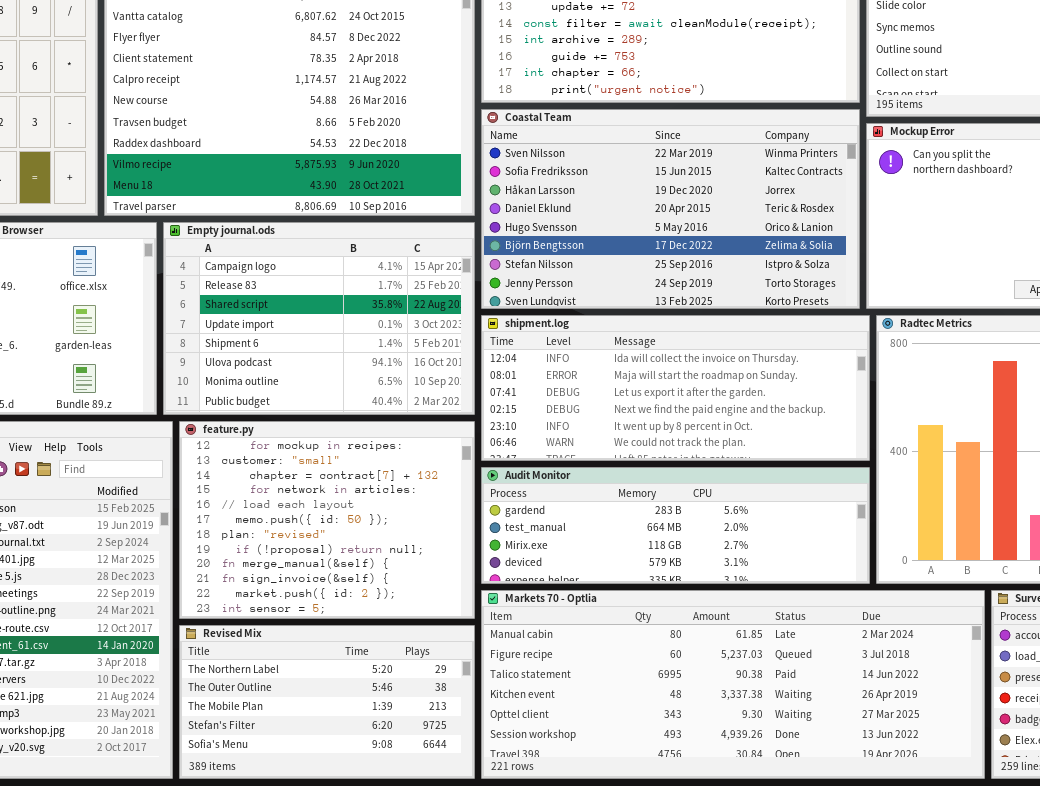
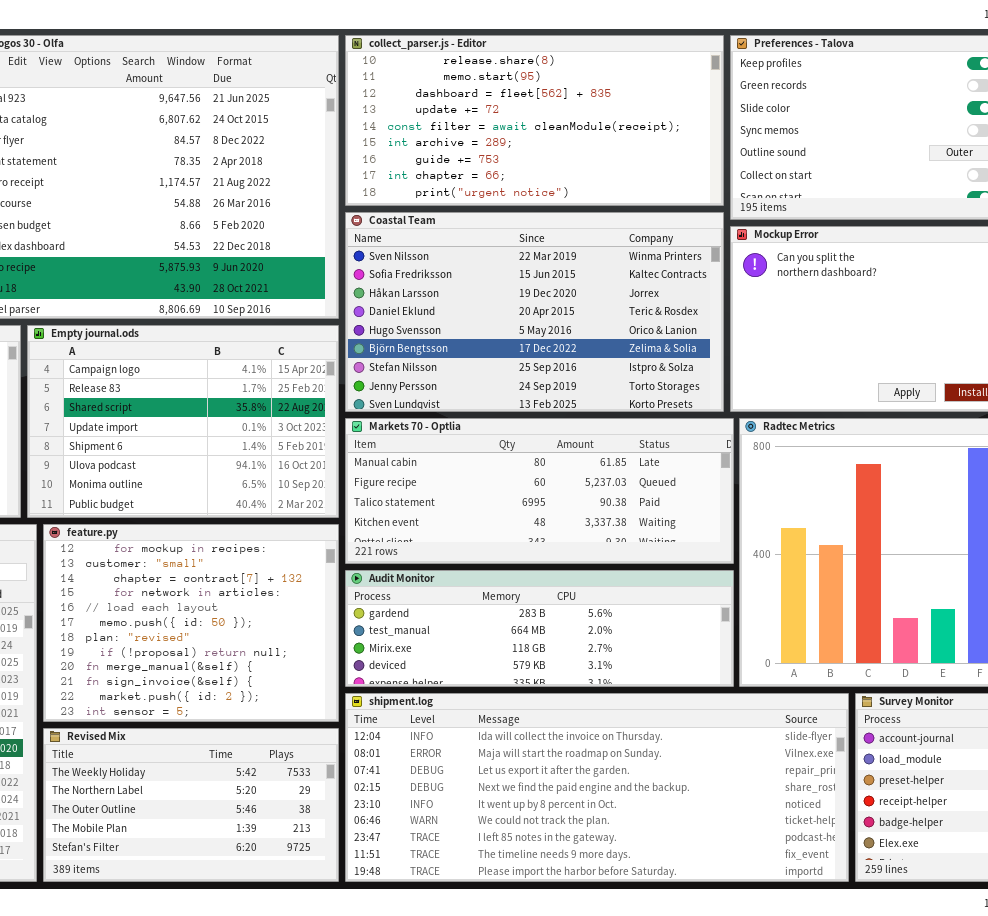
shipment.log: [481,315,870,461] -> [345,693,849,882], moved, resized
Markets 70 - Optlia: [481,590,985,779] -> [345,418,734,564], moved, resized
Revised Mix: [179,625,475,779] -> [43,728,339,882], scrolled up 1 row

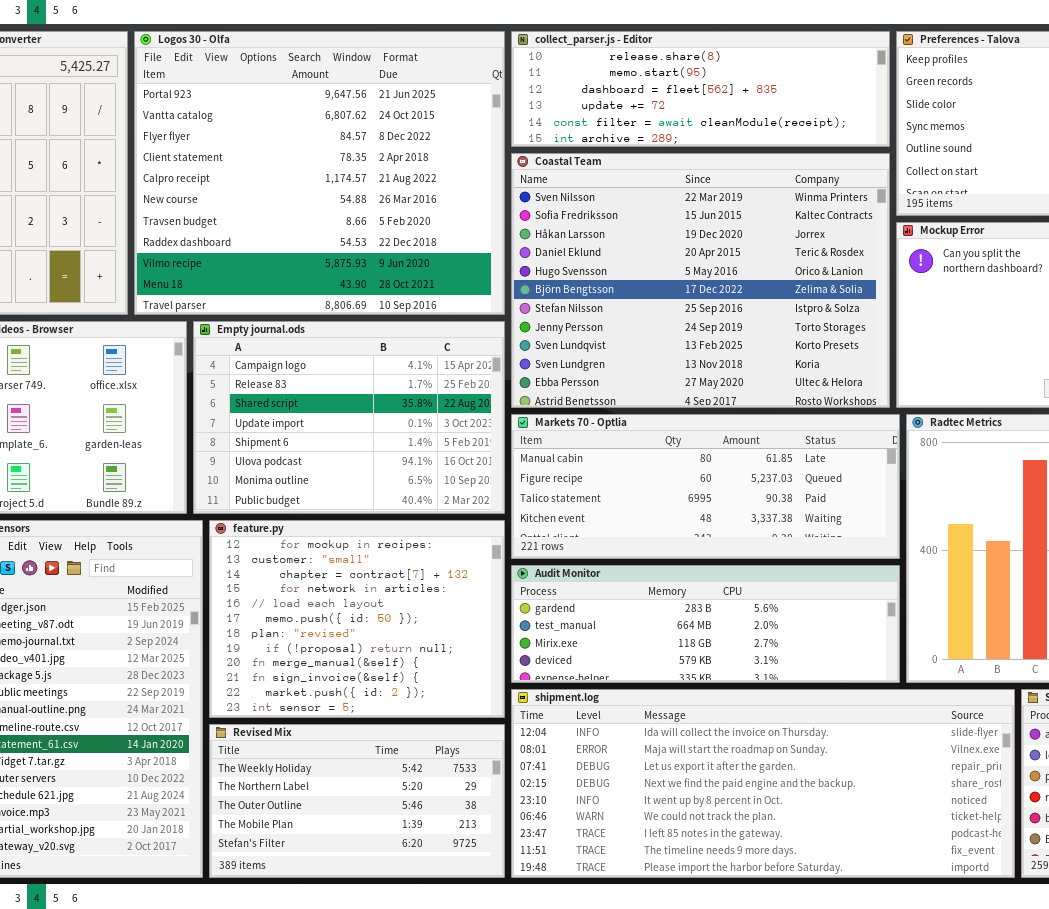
collect_parser.js - Editor: [345,35,724,206] -> [511,31,890,147], resized
Coastal Team: [345,212,724,412] -> [511,153,890,408], resized

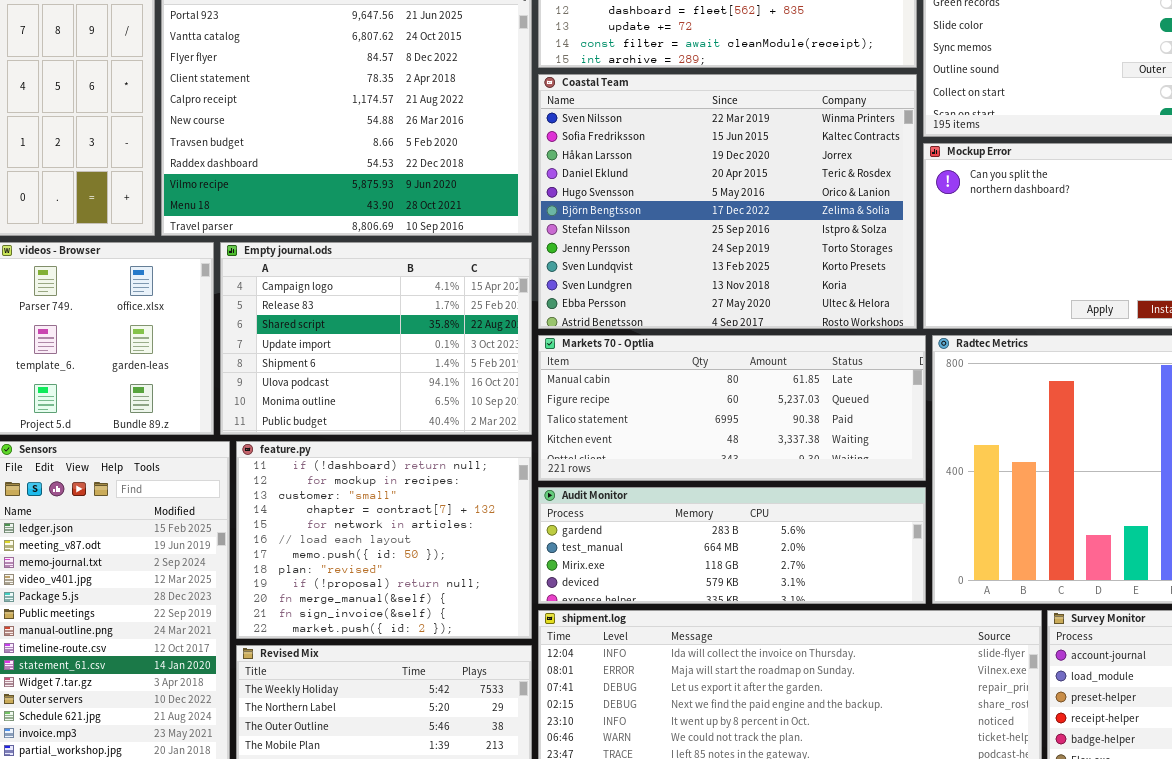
feature.py: [209,520,505,718] -> [236,441,532,639], scrolled up 1 row

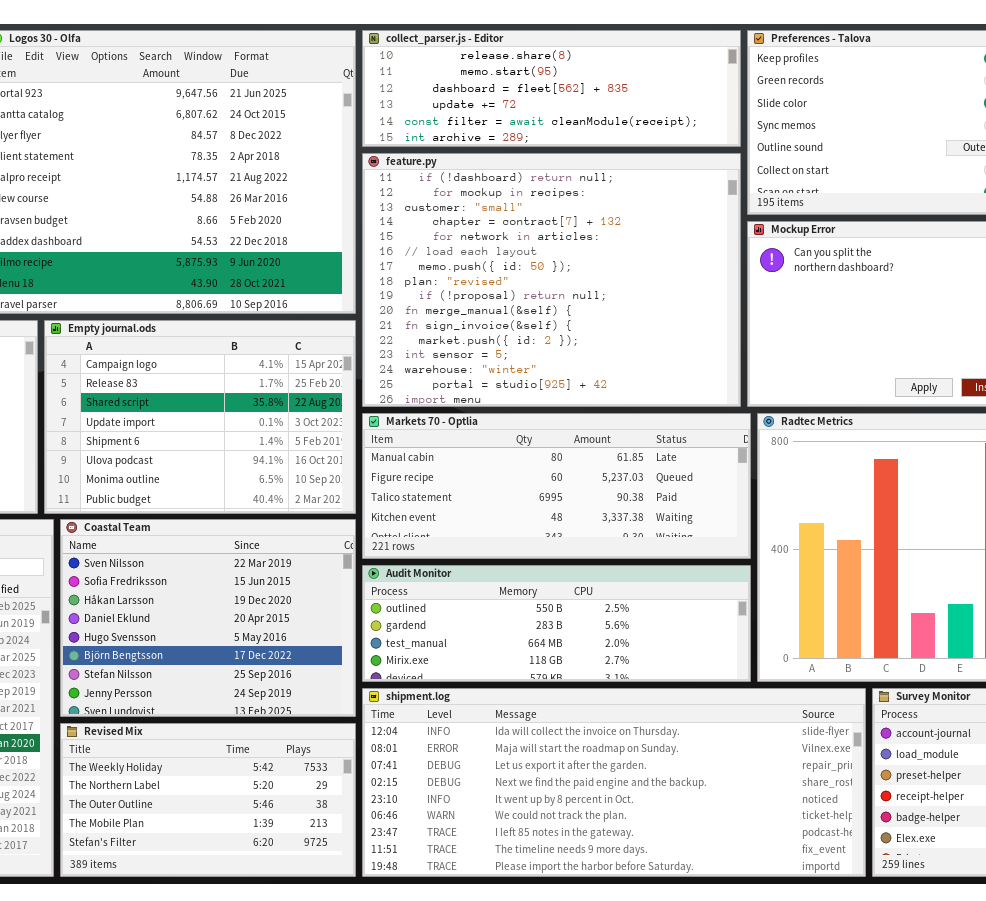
Coastal Team: [538,74,917,329] -> [60,519,356,717], moved, resized
feature.py: [236,441,532,639] -> [362,153,741,407], moved, resized
Audit Monitor: [538,487,926,604] -> [362,565,751,682], scrolled up 1 row

